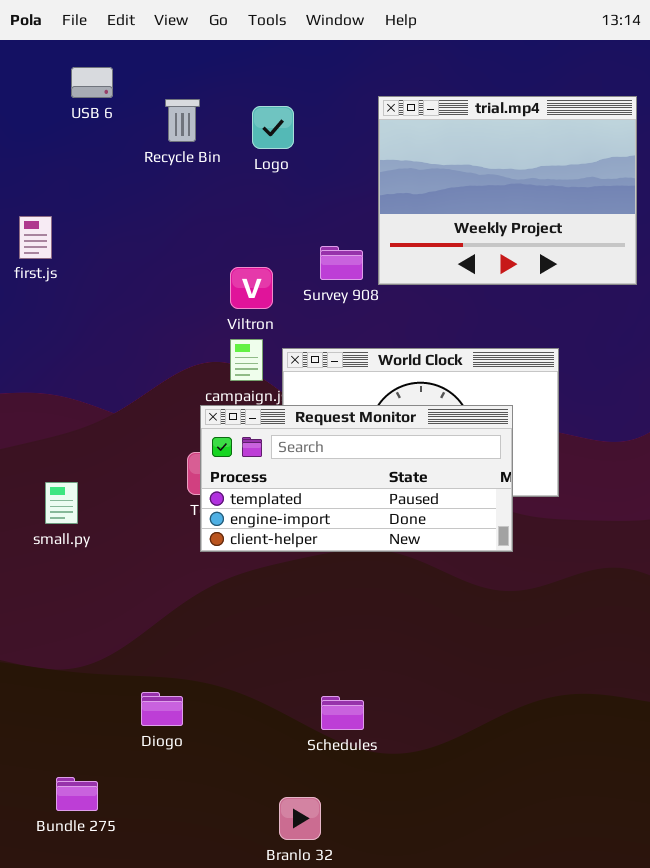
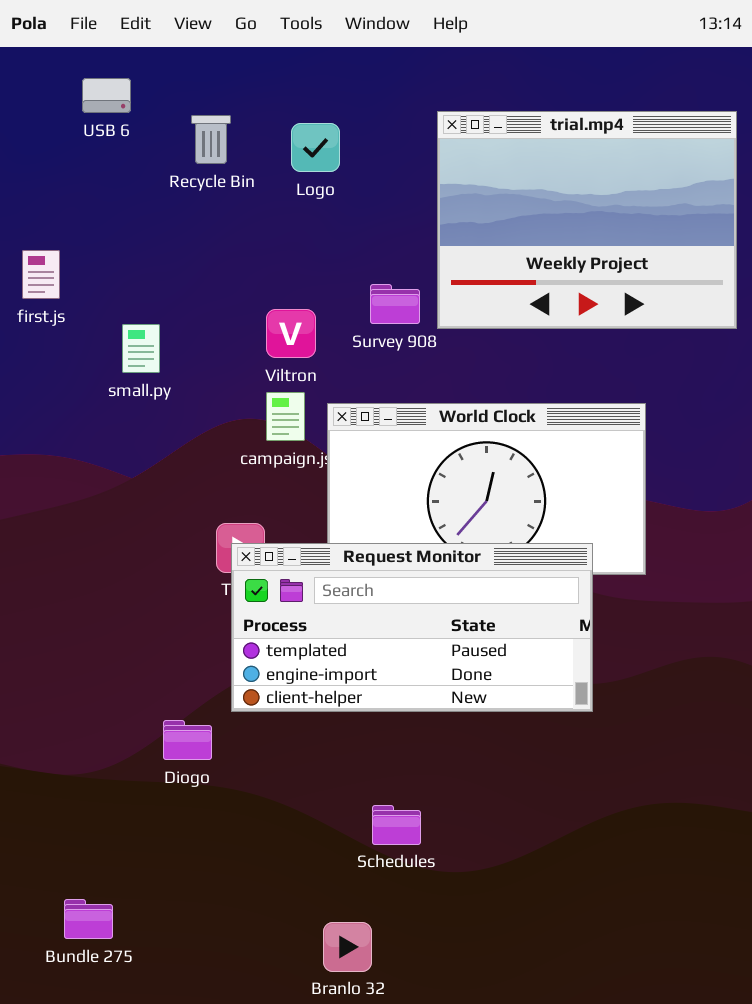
Request Monitor: [200,405,513,552] -> [231,543,593,712], moved
small.py: [45,482,78,524] -> [122,324,160,373], moved
Diogo: [141,692,183,726] -> [163,720,212,760], moved

